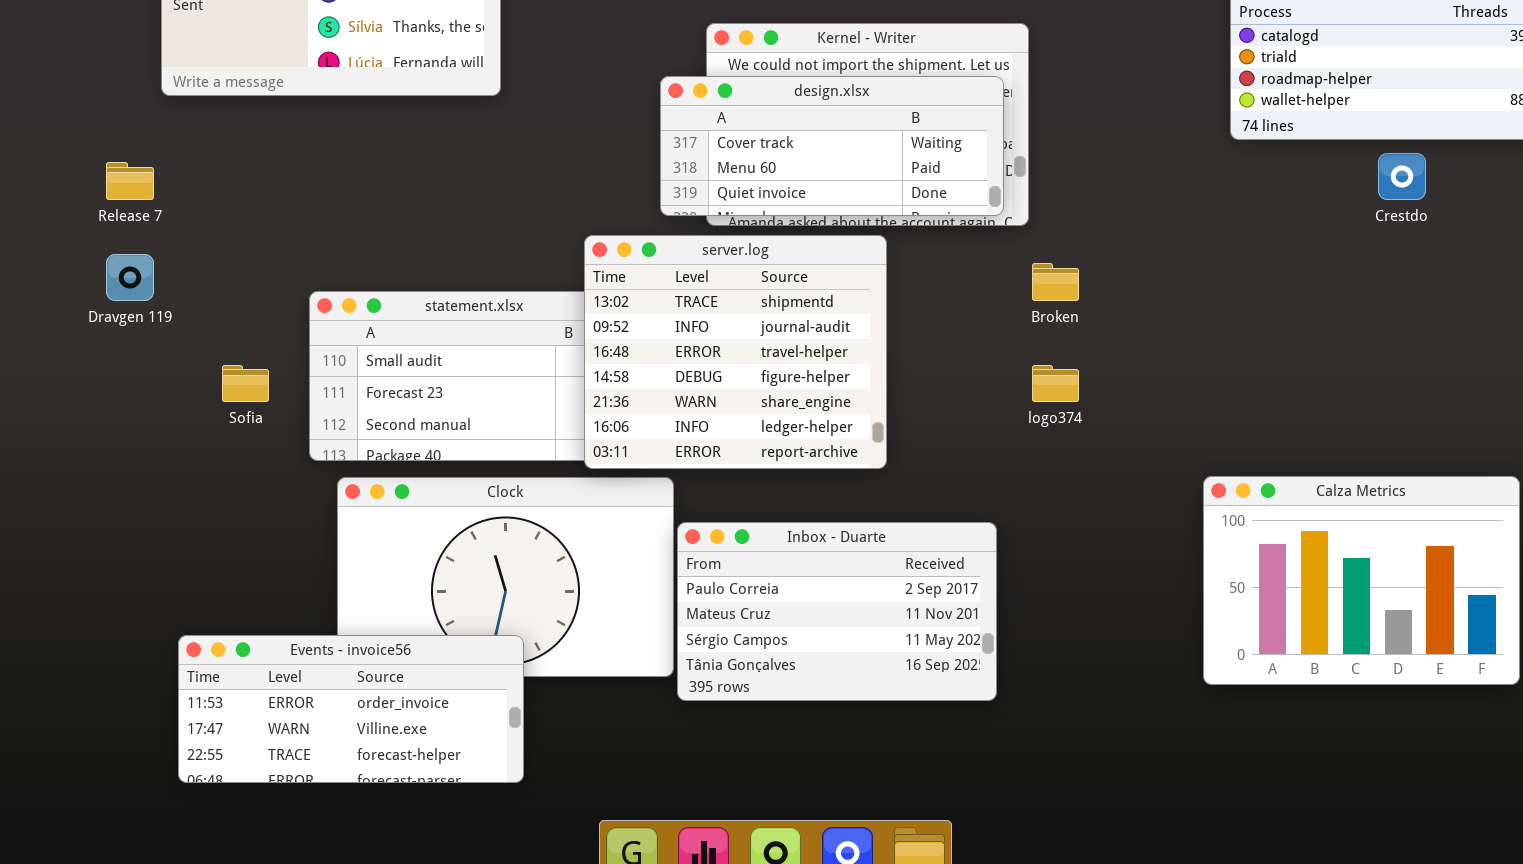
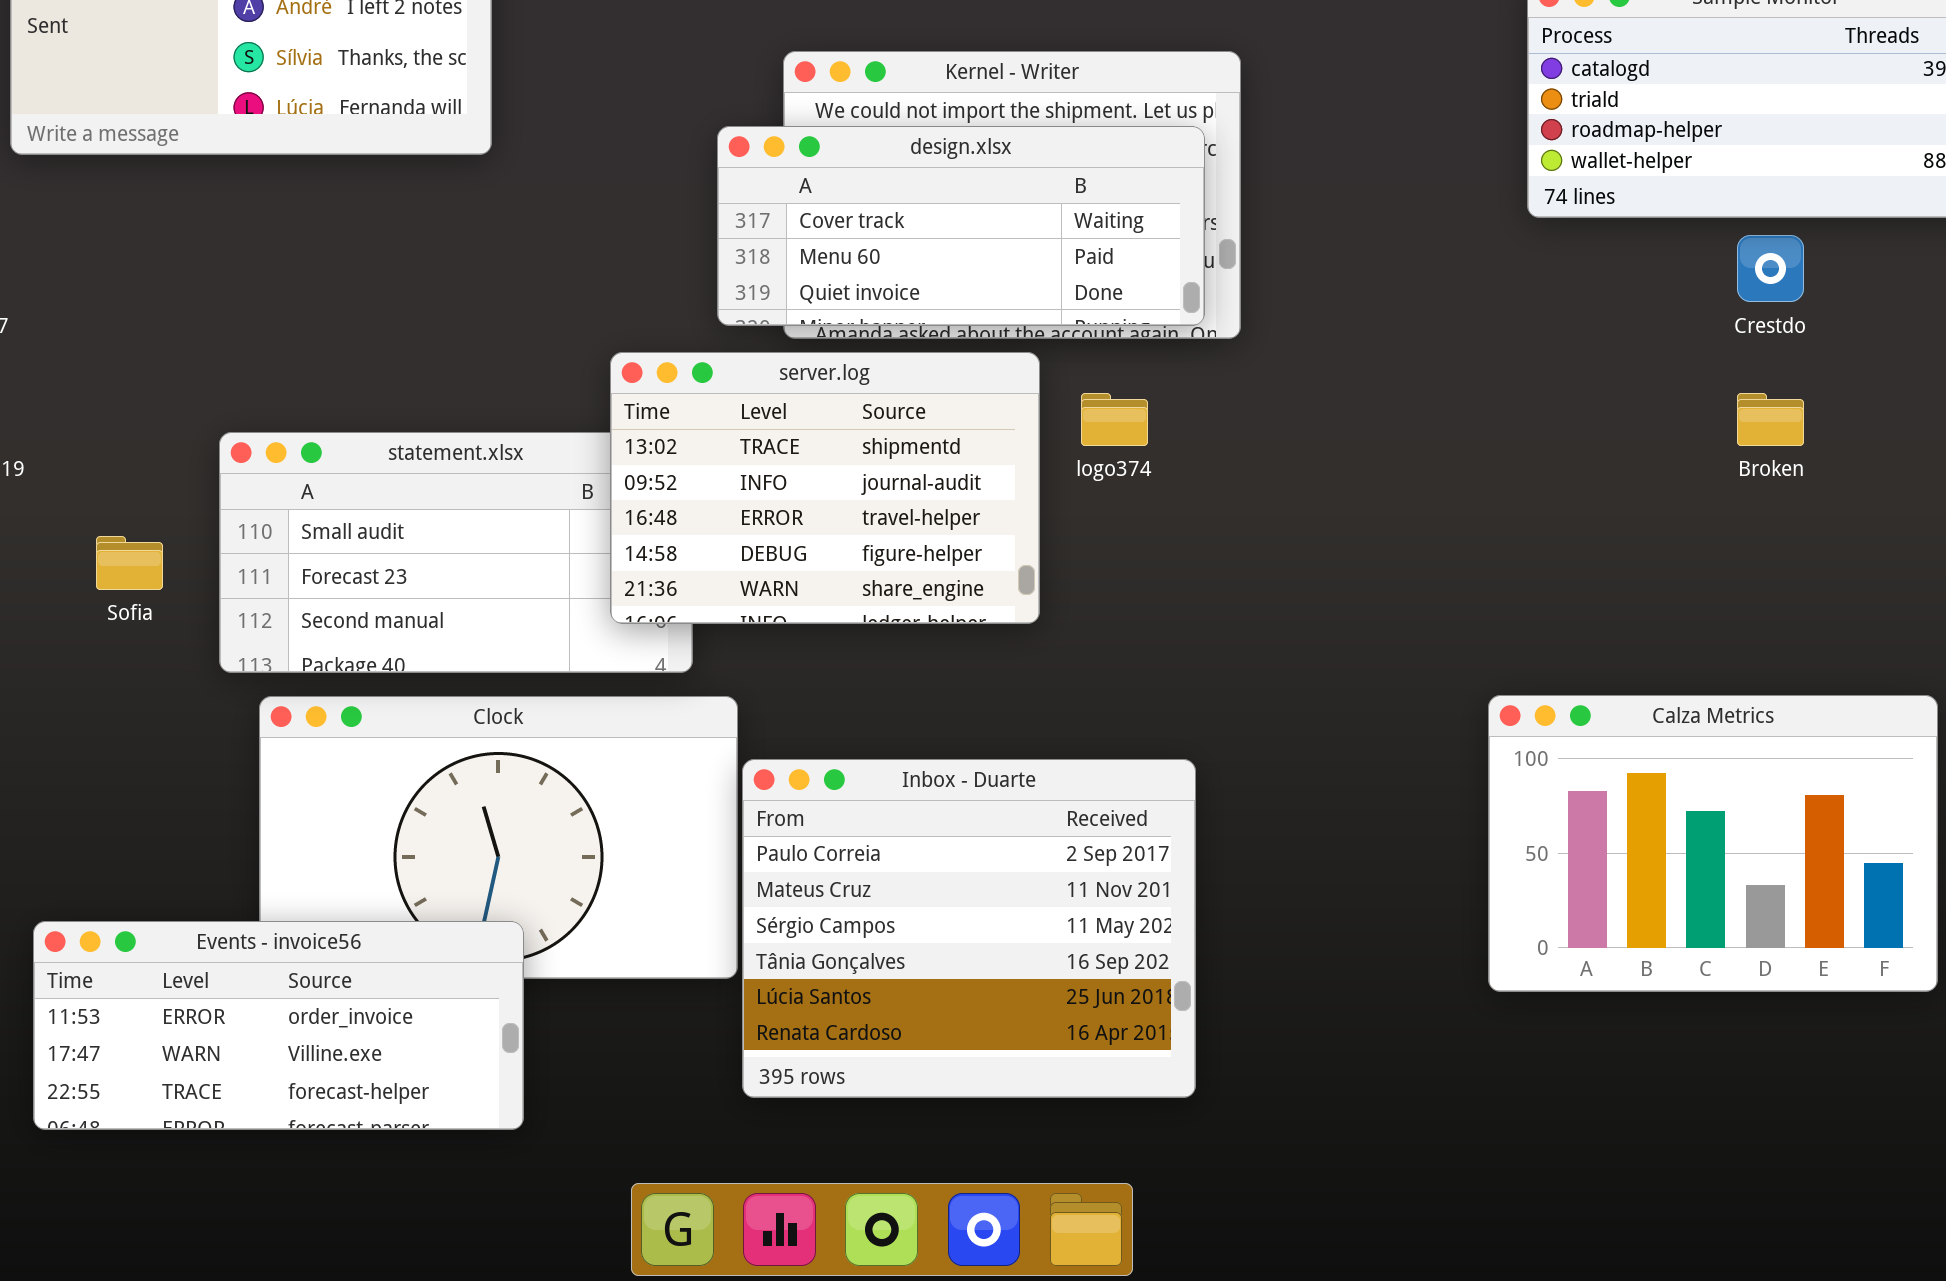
server.log: [584,235,887,469] -> [610,352,1040,624], resized
Broken: [1032,263,1079,301] -> [1737,393,1804,446], moved
logo374: [1032,365,1079,402] -> [1081,393,1148,446], moved
Inbox - Duarte: [677,522,997,701] -> [742,759,1196,1098], resized

